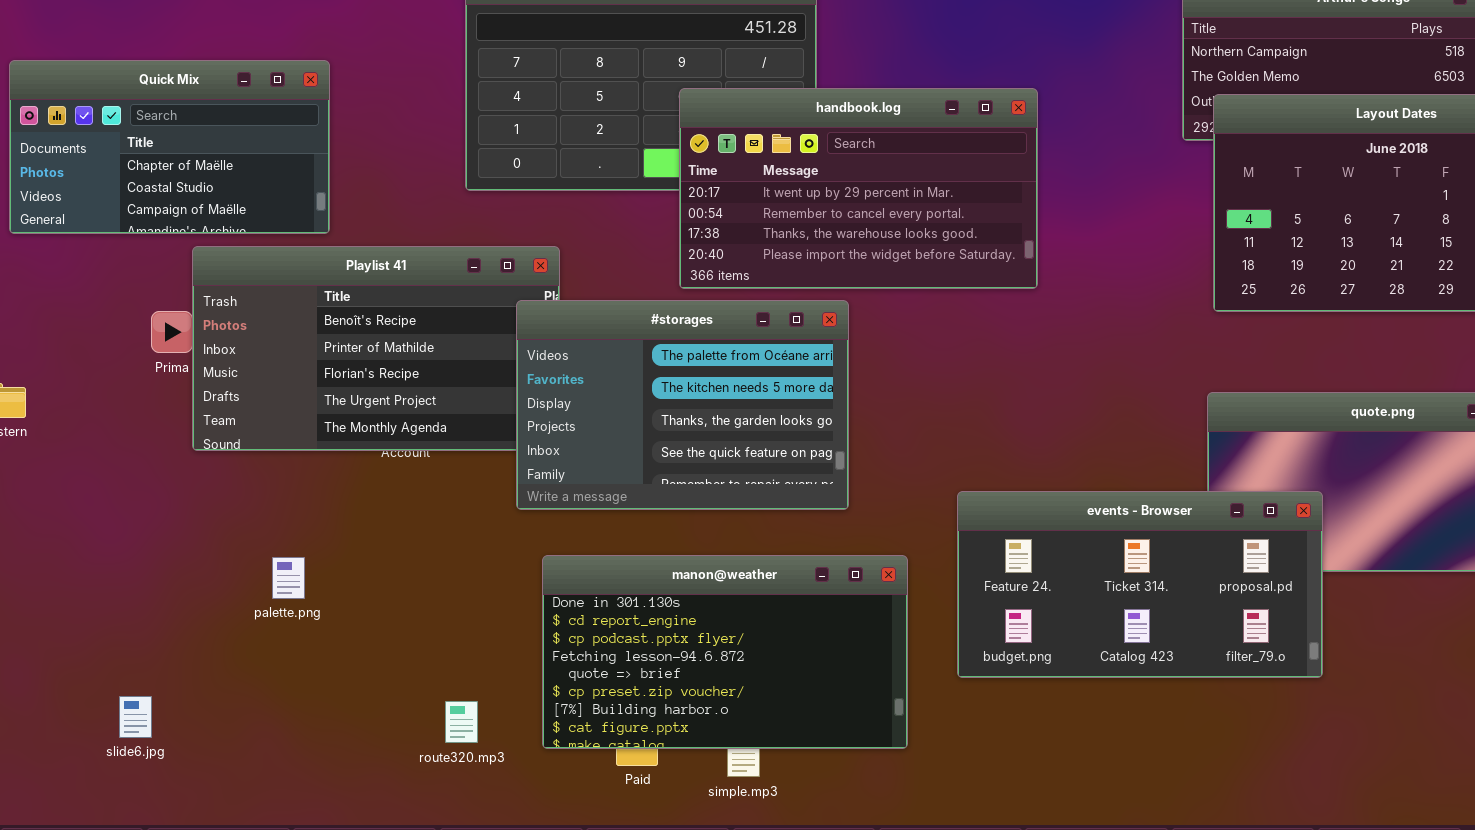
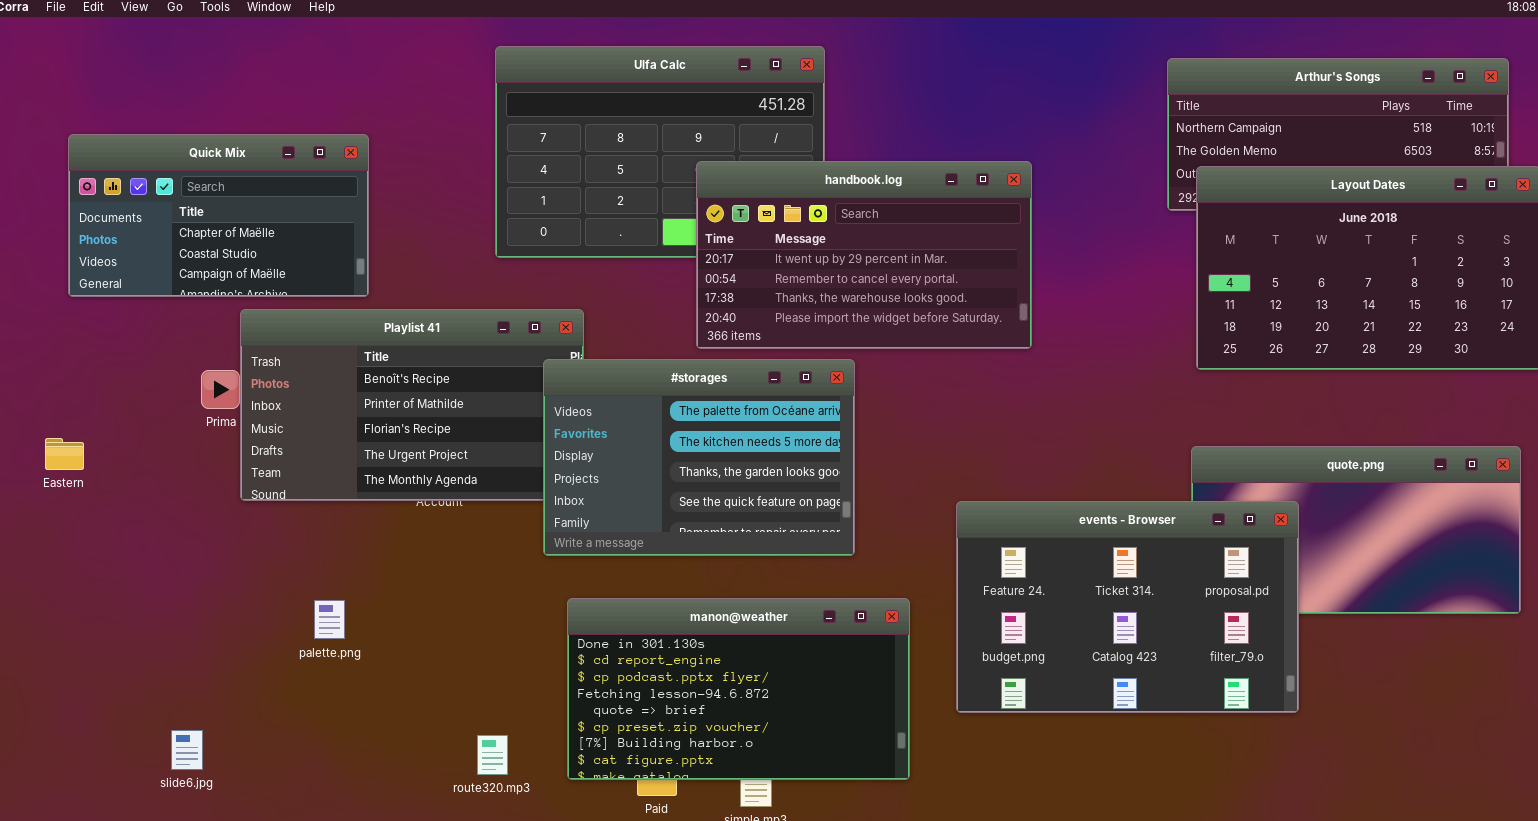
events - Browser: [957,491,1323,678] -> [956,501,1299,713], resized

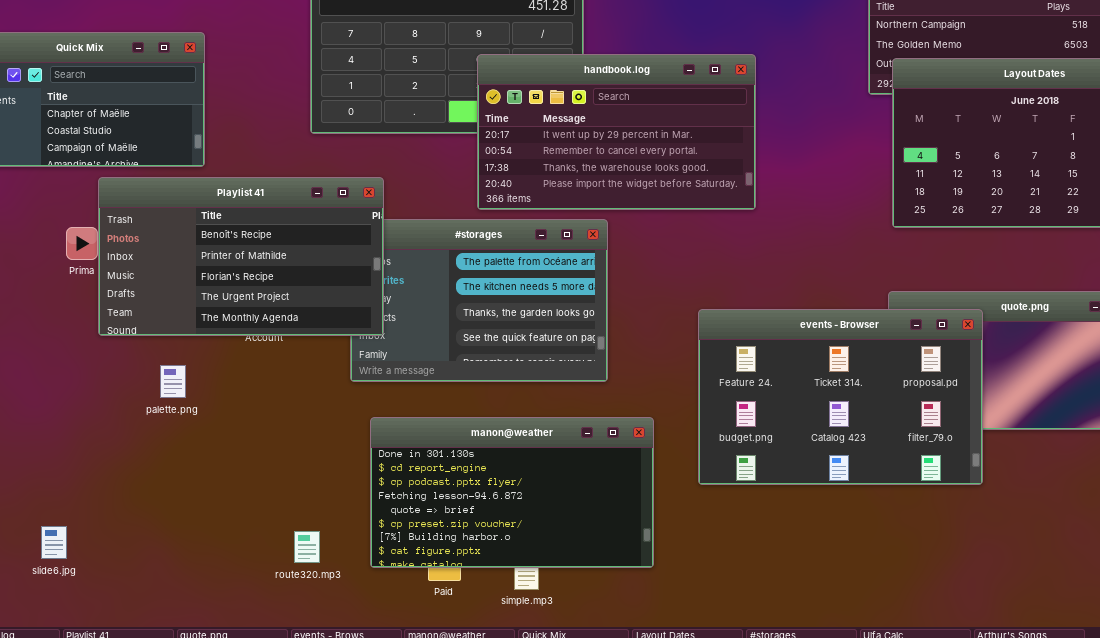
Playlist 41: [240,309,584,501] -> [98,177,384,336], raised
events - Browser: [956,501,1299,713] -> [698,309,983,485], moved
palette.png: [314,600,345,639] -> [160,365,186,398], moved

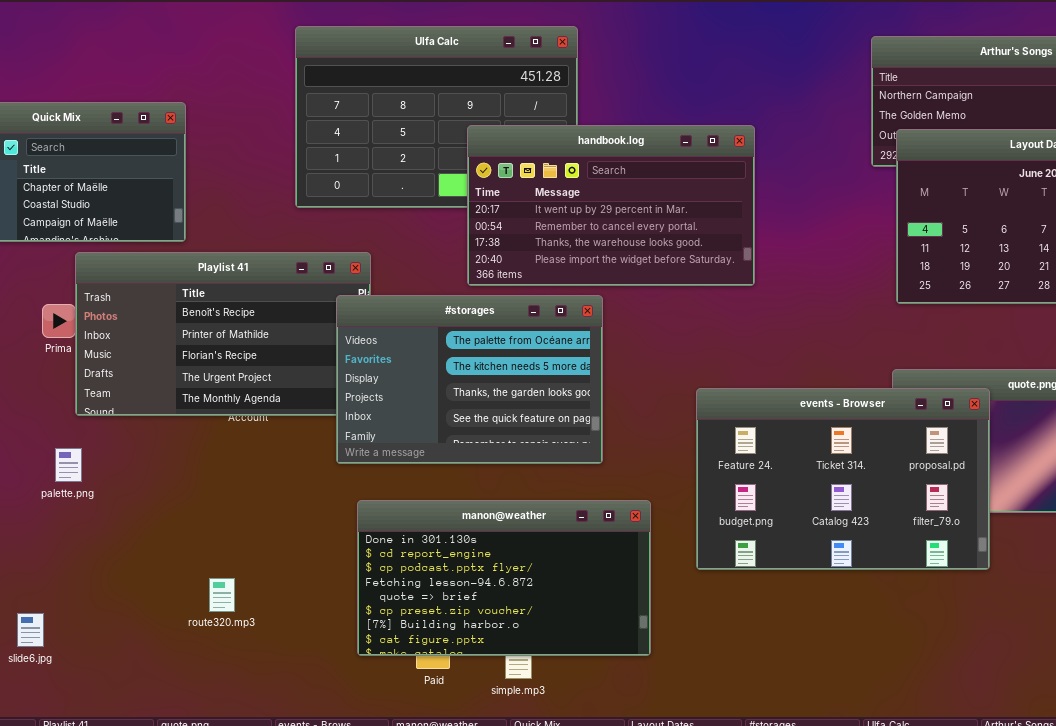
#storages: [350,219,608,382] -> [336,295,603,464], raised
palette.png: [160,365,186,398] -> [55,448,82,482], moved
route320.mp3: [294,531,320,563] -> [209,578,235,612], moved

